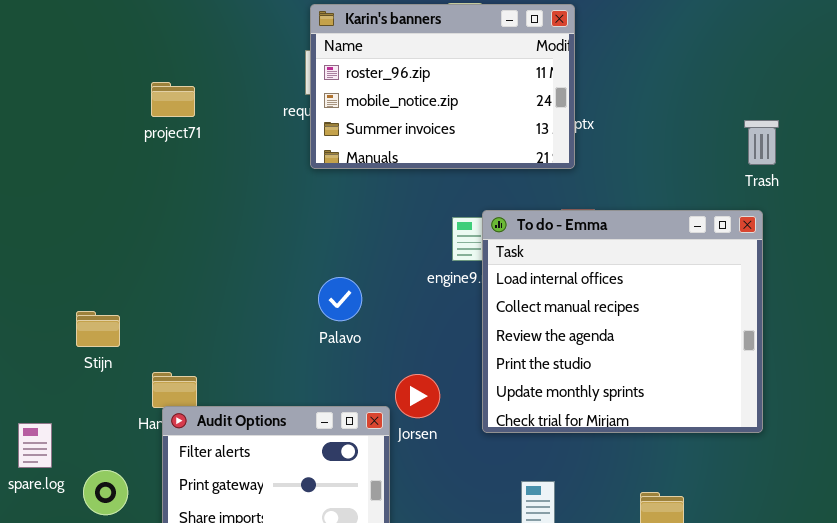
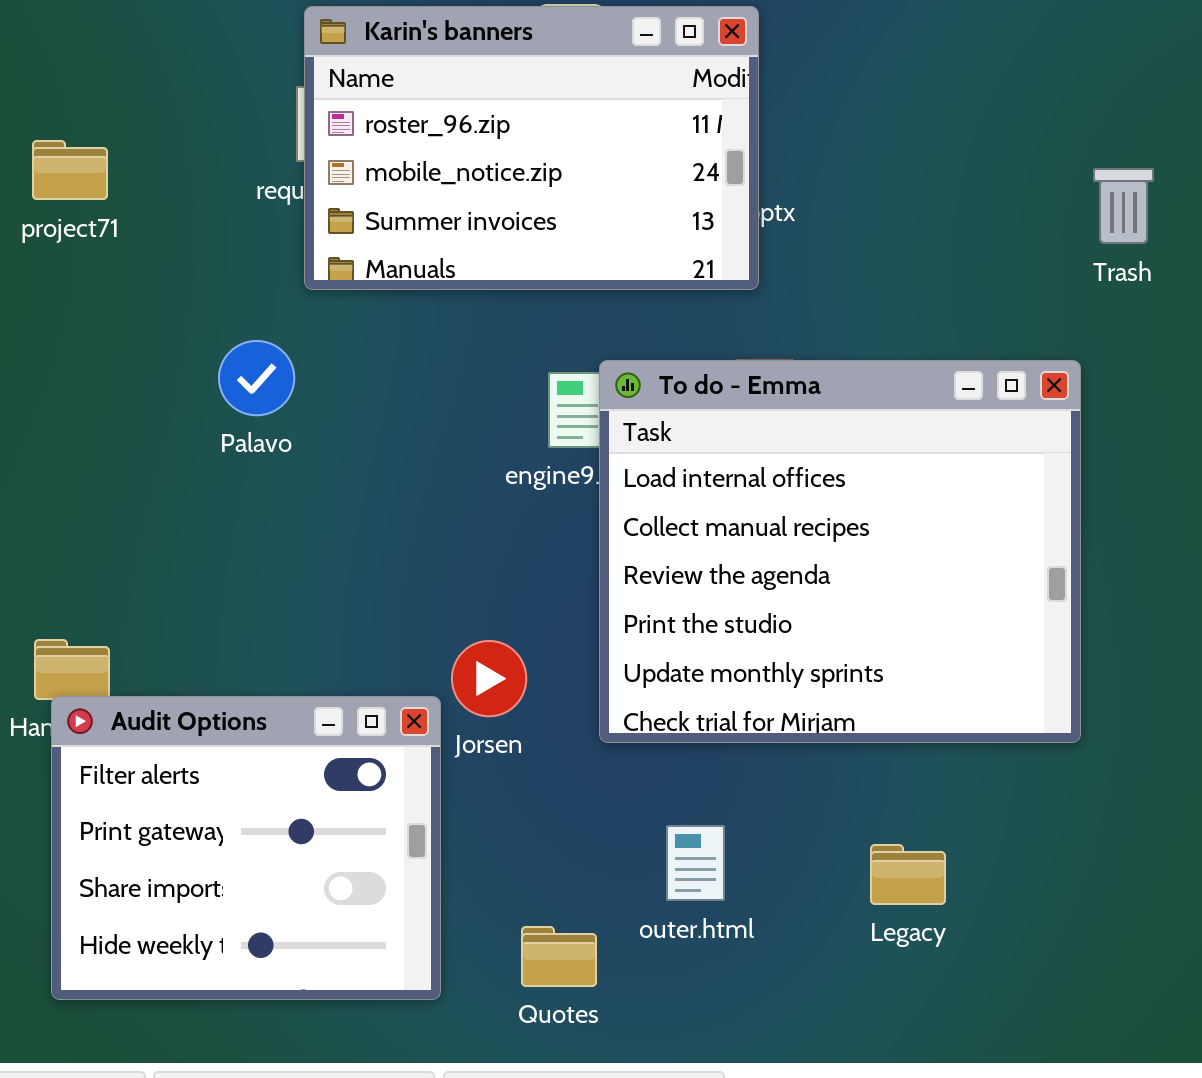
Trash: [744,120,779,165] -> [1093,168,1154,244], moved
Palavo: [318,277,362,321] -> [218,340,295,416], moved

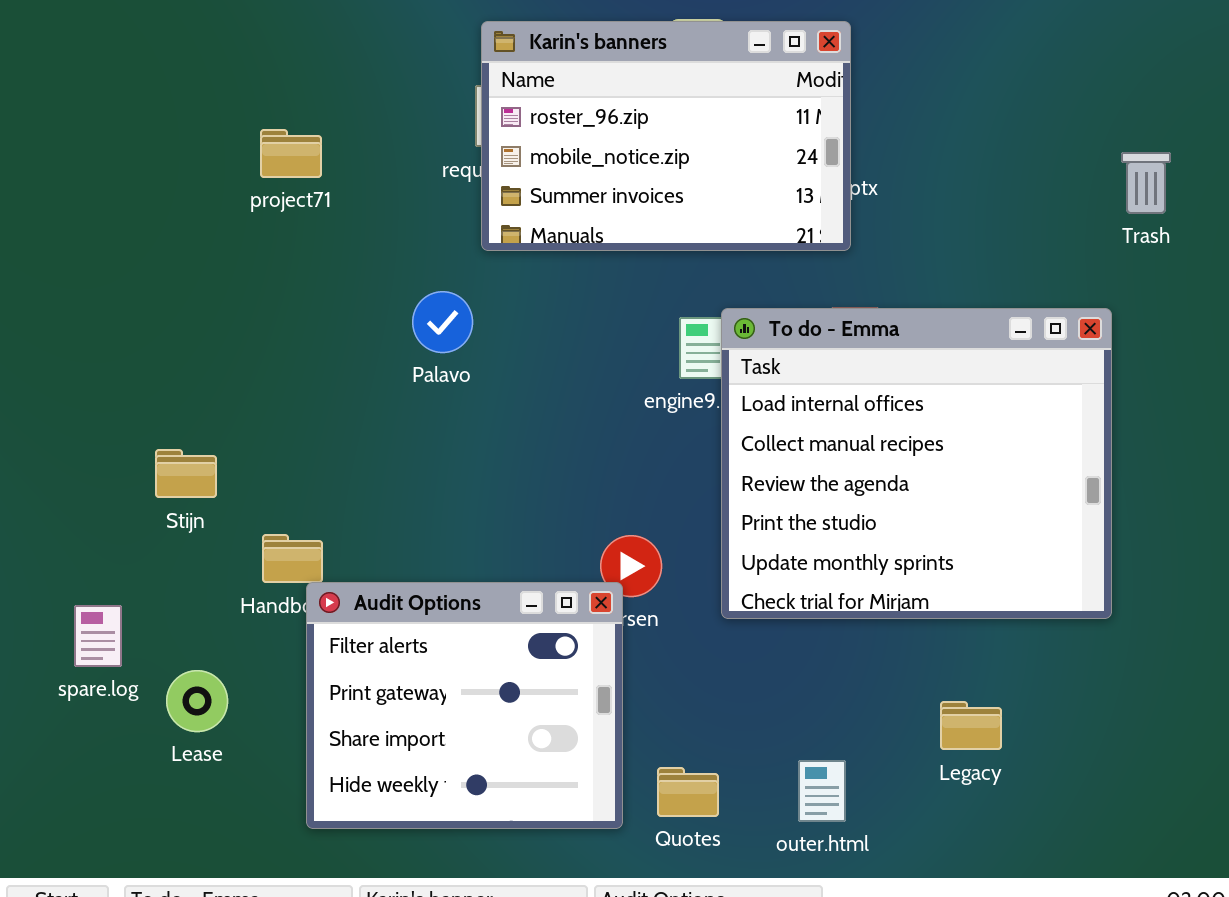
Audit Options: [51,696,441,1000] -> [306,582,623,829], moved
outer.html: [666,825,725,901] -> [798,760,846,822], moved

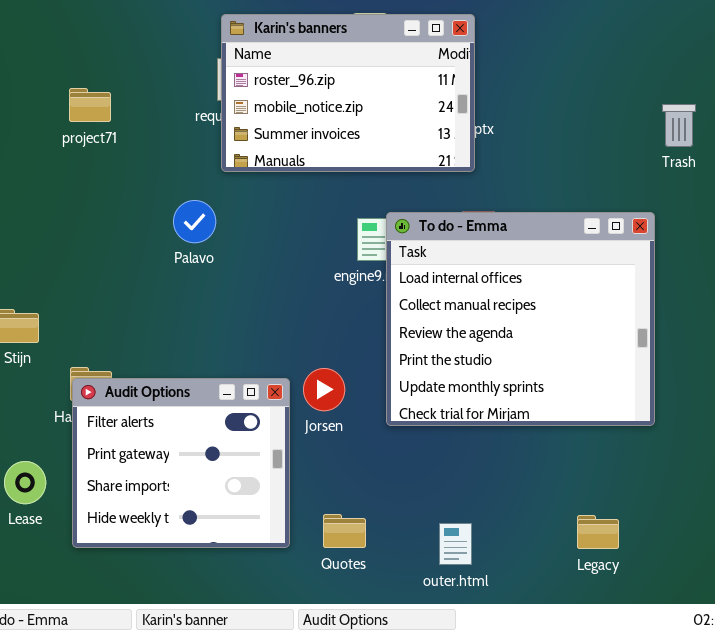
Audit Options: [306,582,623,829] -> [72,378,290,548], moved
Legacy: [940,701,1002,750] -> [577,515,619,549], moved
Quotes: [657,767,719,817] -> [323,514,366,548], moved

